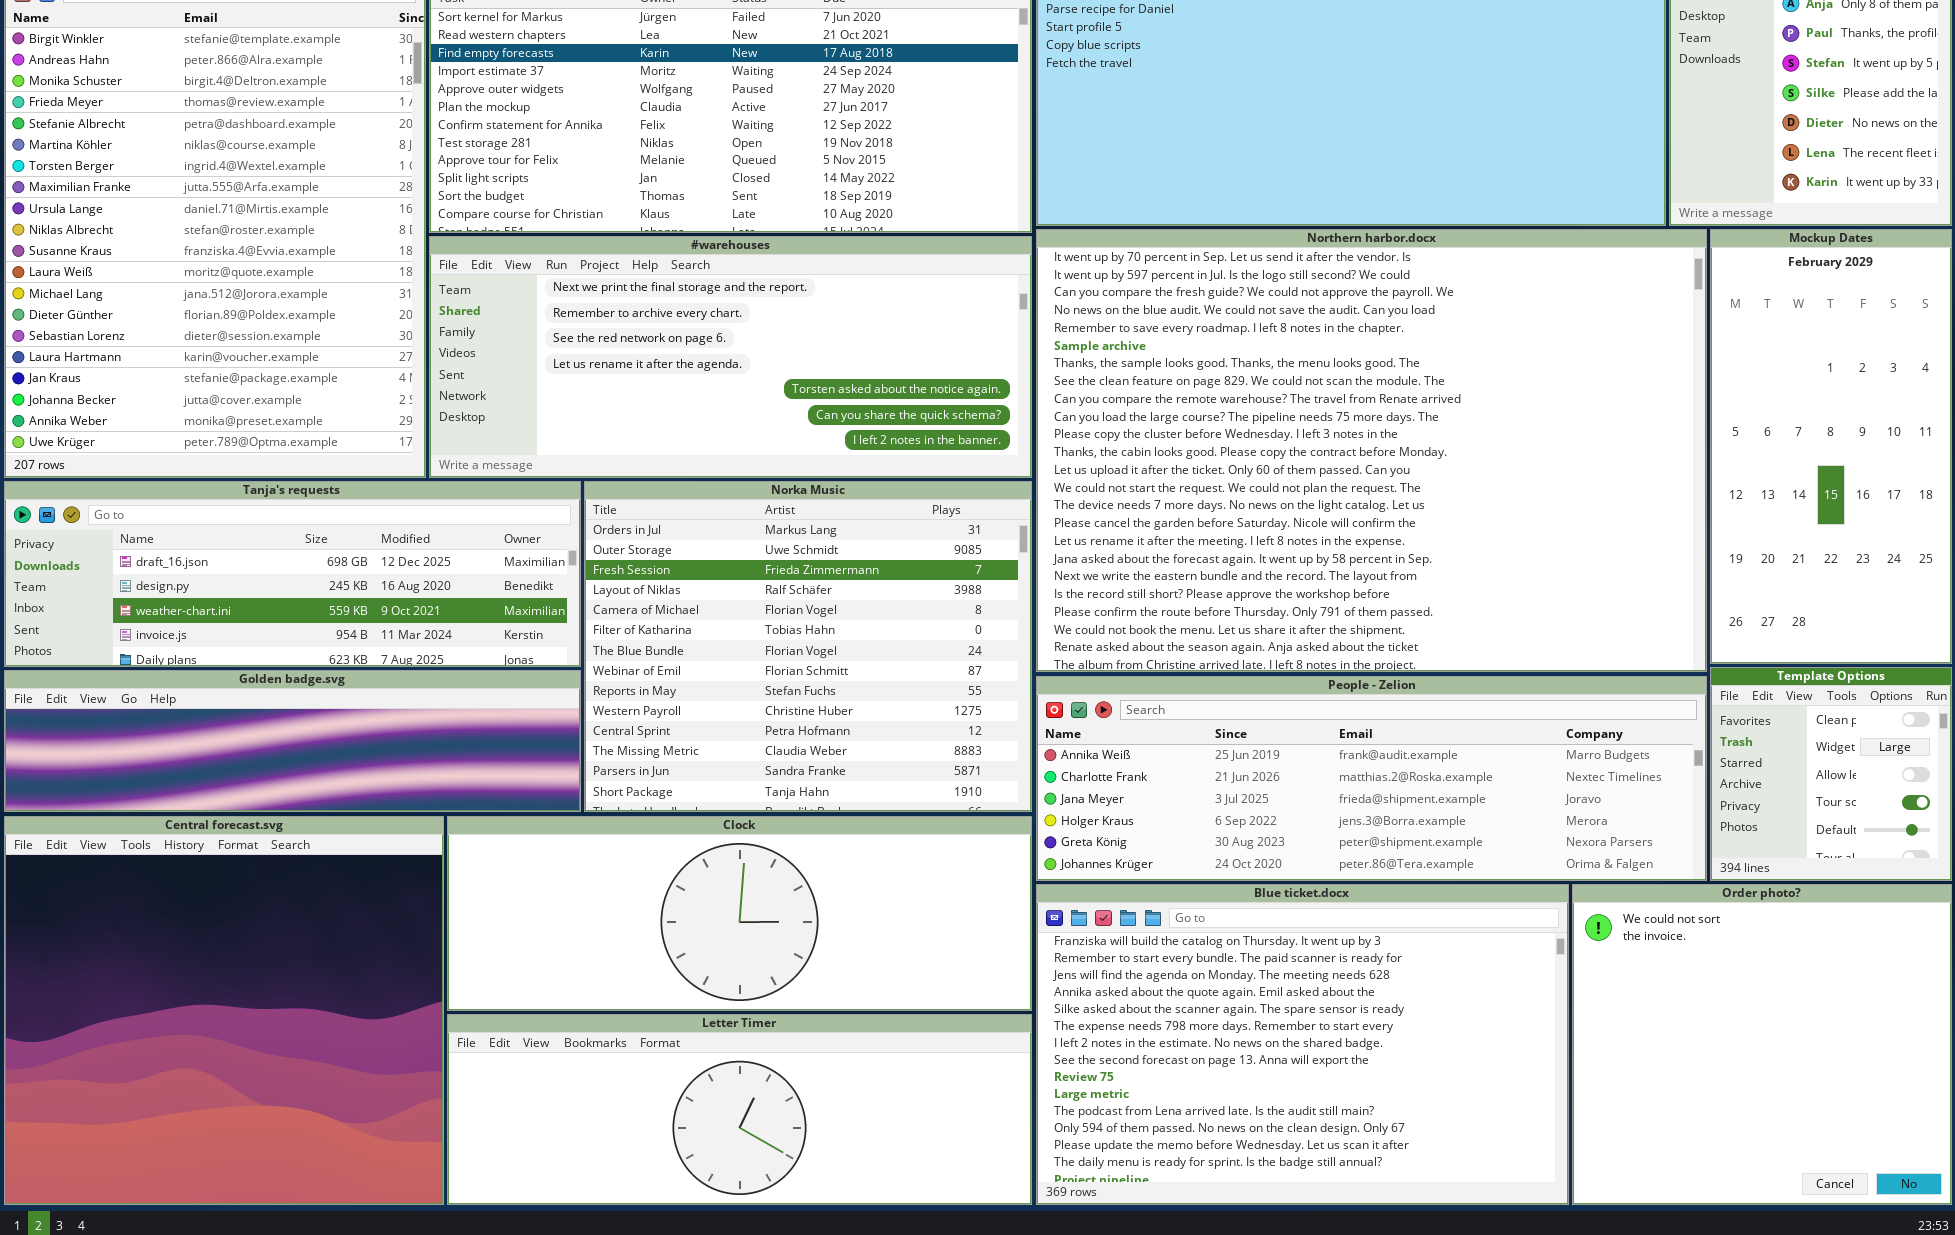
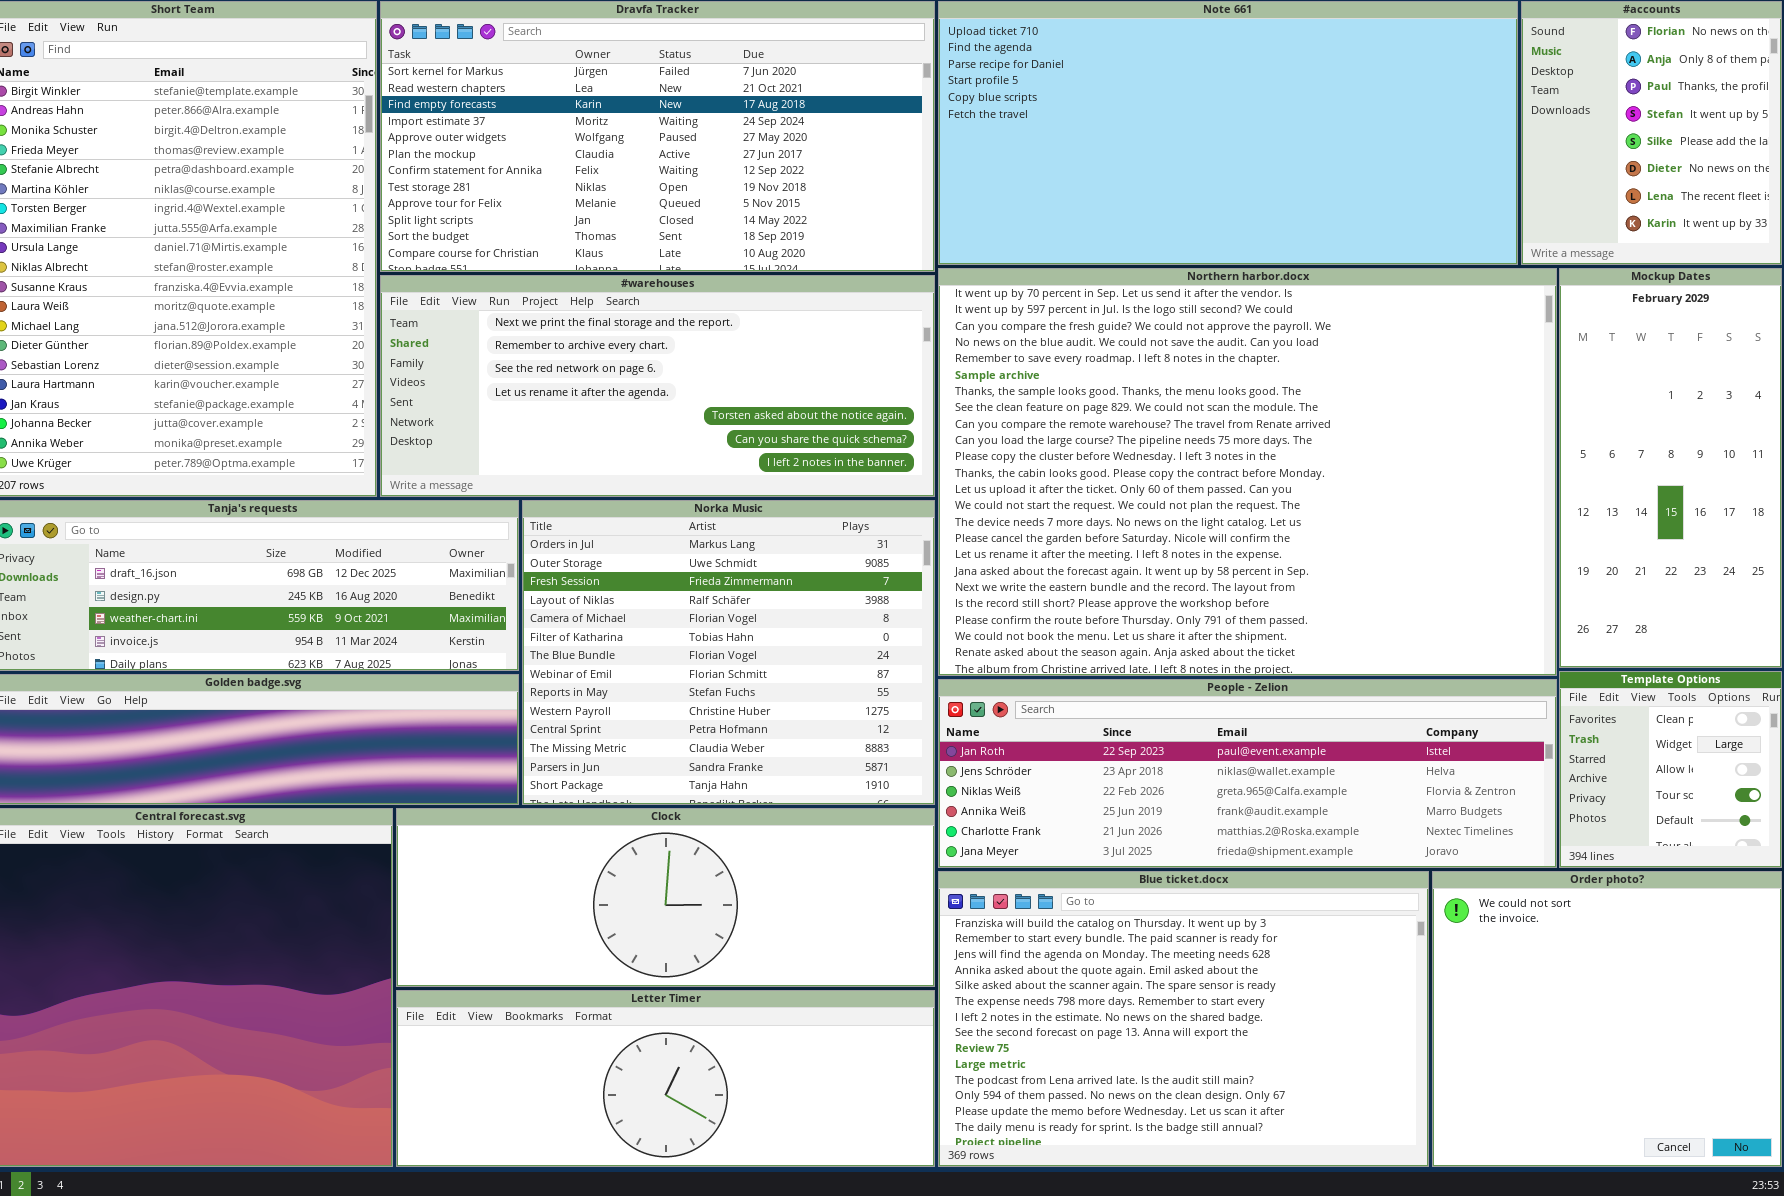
People - Zelion: [1036,676,1707,881] -> [938,679,1557,868], scrolled up 3 rows

